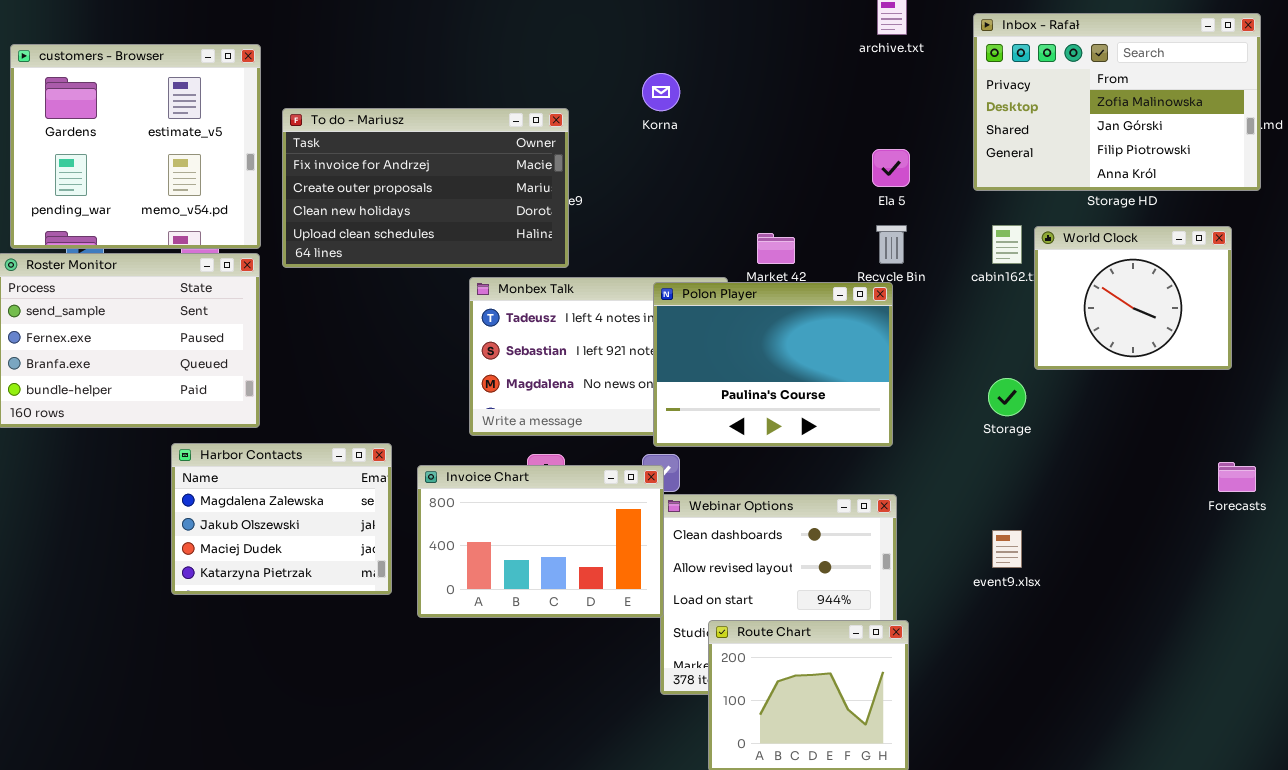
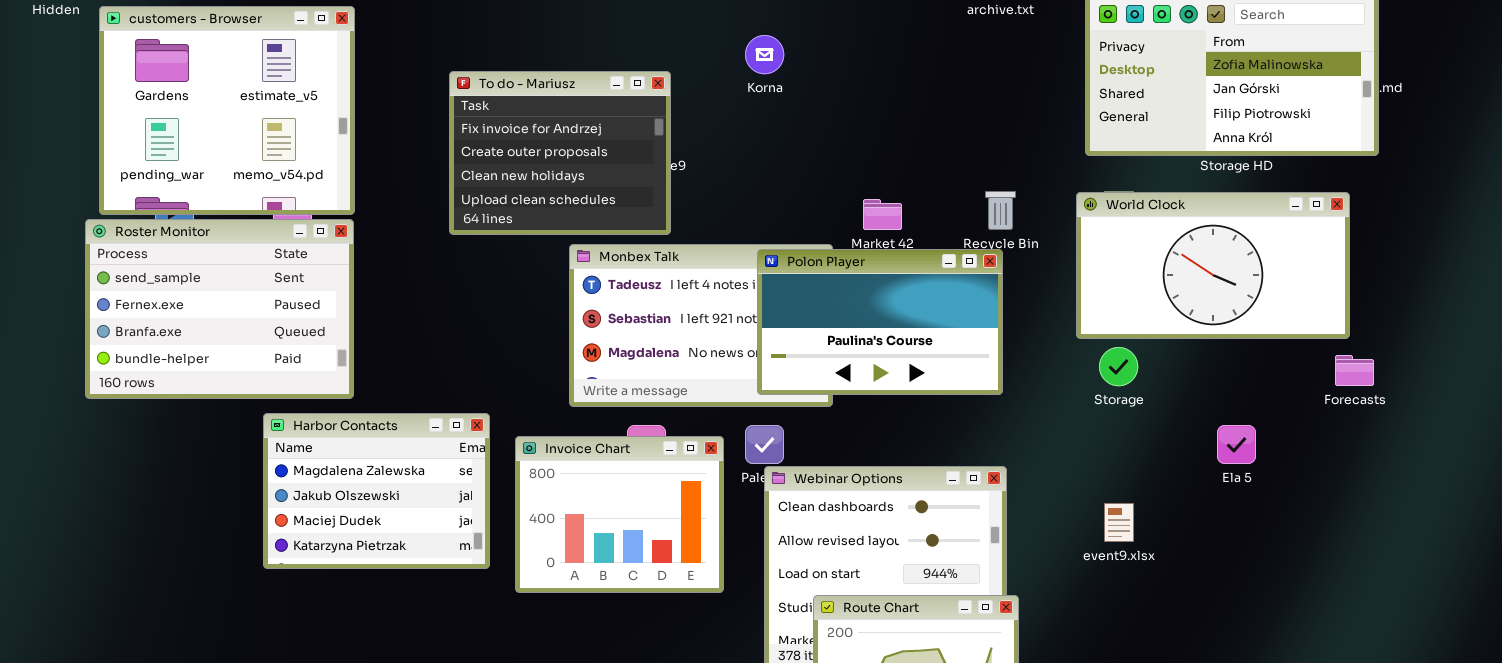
To do - Mariusz: [282,108,569,268] -> [449,71,671,235], resized
Ela 5: [872,149,910,187] -> [1217,425,1256,464], moved
World Clock: [1034,226,1232,370] -> [1076,192,1350,339], resized
Polon Player: [653,282,893,447] -> [757,249,1003,395], resized
Forecasts: [1218,462,1256,492] -> [1335,355,1374,386], moved
Invoice Chart: [417,465,664,618] -> [515,436,724,593], resized

